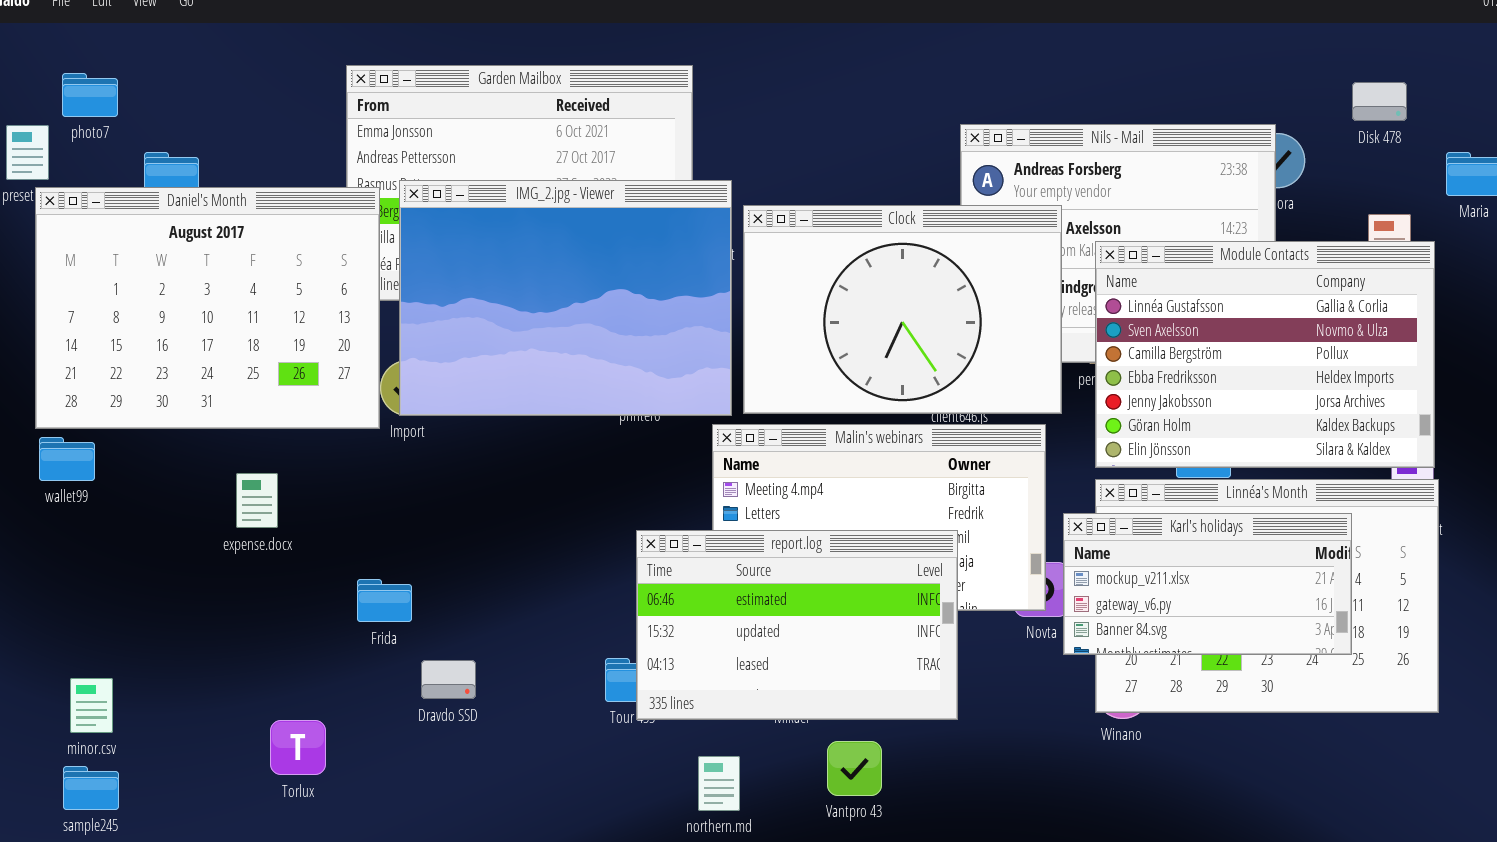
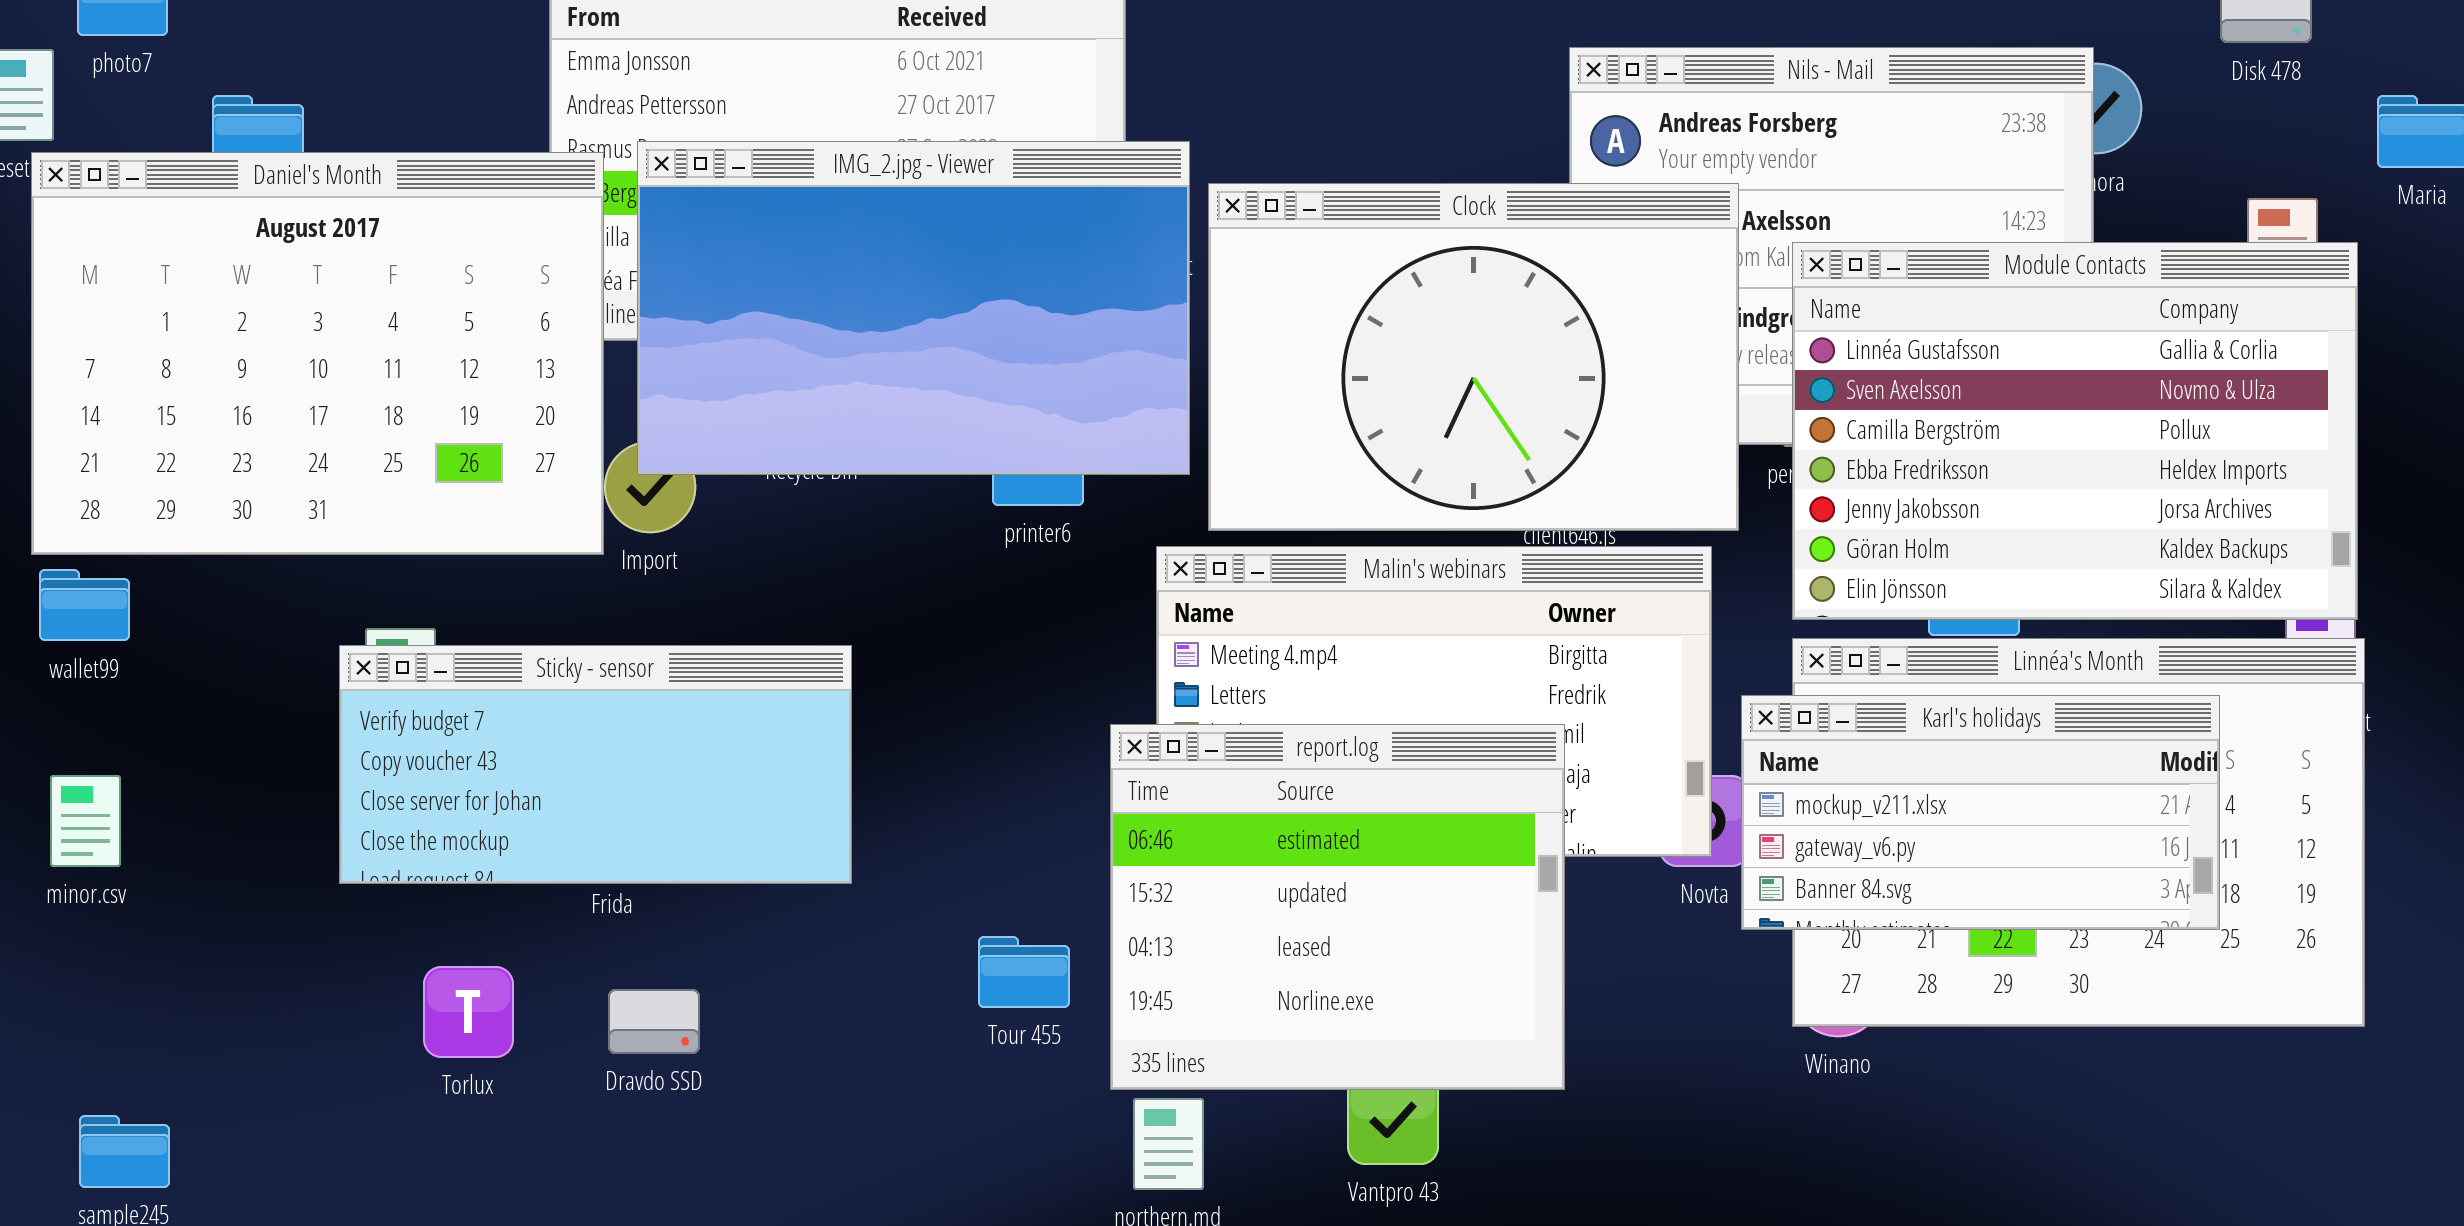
IMG_2.jpg - Viewer: [399,180,732,416] -> [637,141,1190,475], resized
Sticky - sensor: none -> [339,645,852,884], opened
report.log: [636,530,958,720] -> [1110,724,1565,1090], resized
Dravdo SSD: [421,660,476,699] -> [608,989,700,1054], moved
minor.csv: [70,678,113,733] -> [50,775,121,867], moved
Torlux: [270,720,326,775] -> [423,966,514,1058], moved

